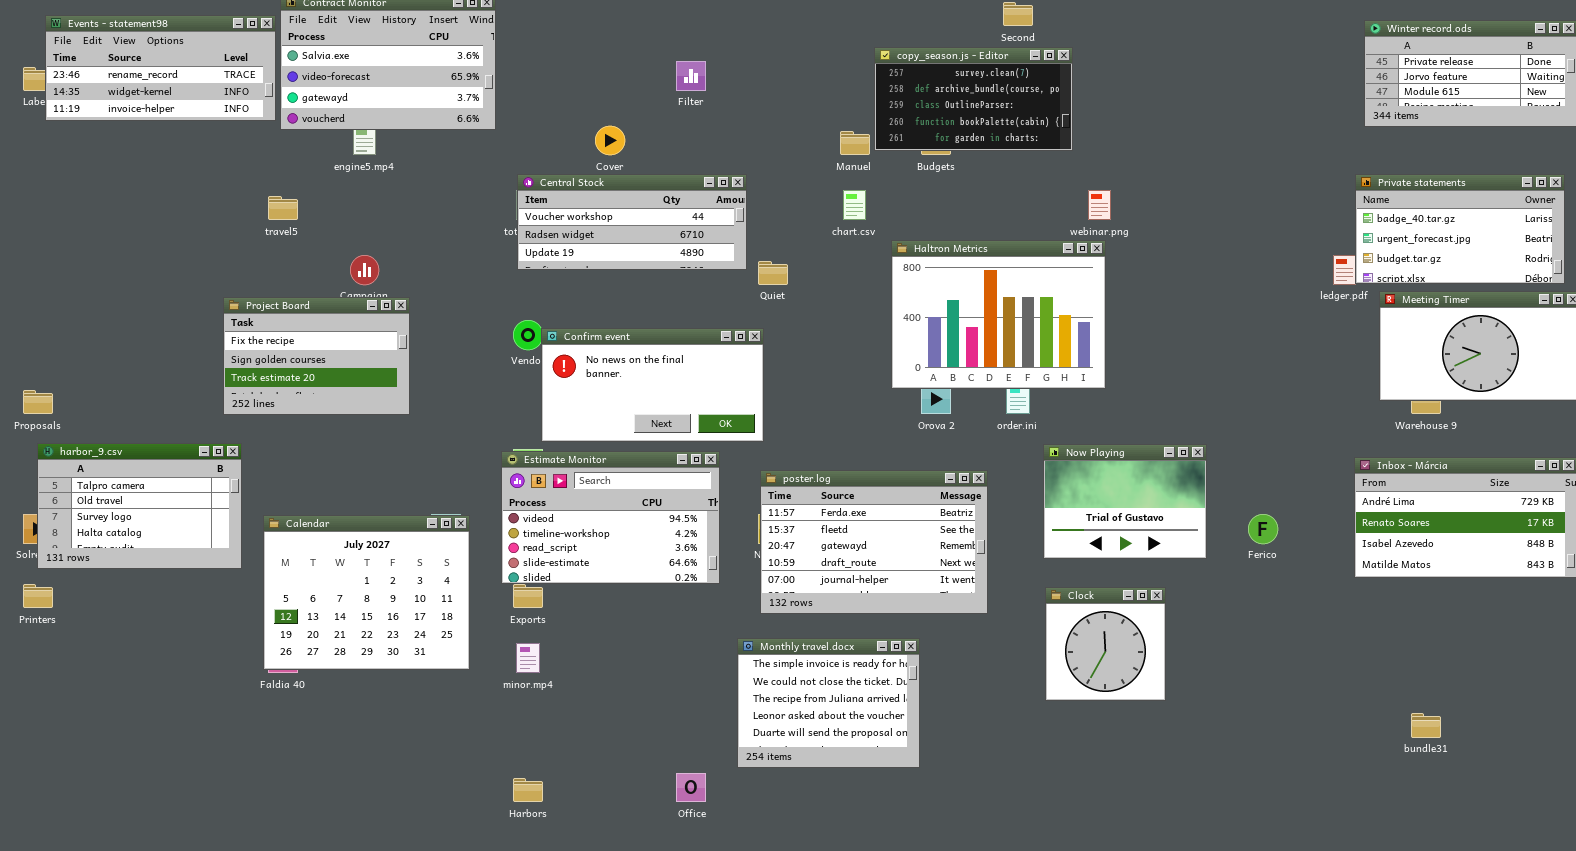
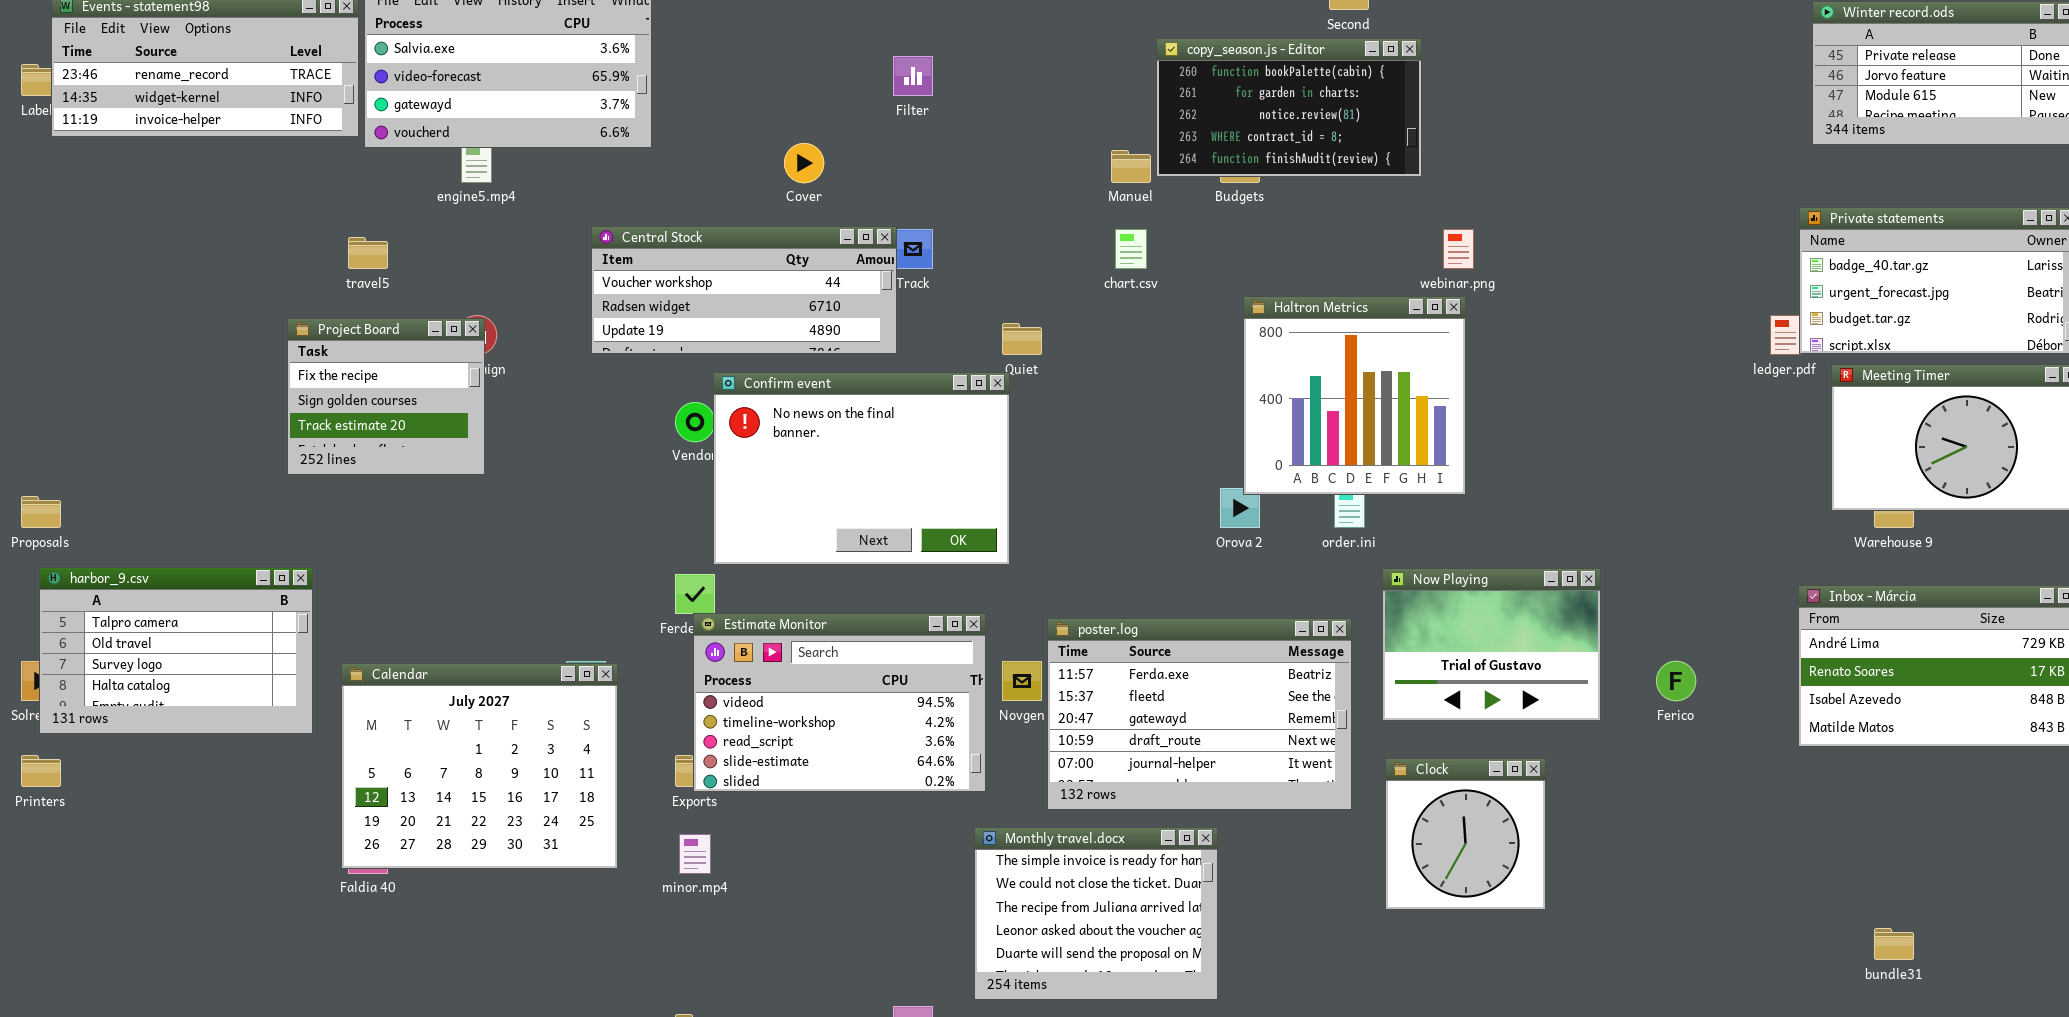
copy_season.js - Editor: [874,47,1073,151] -> [1156,38,1422,177], scrolled down 3 rows
Central Stock: [517,174,747,270] -> [591,226,897,354], moved
Haltron Metrics: [891,240,1106,389] -> [1243,296,1466,495], resized
Project Board: [223,297,410,415] -> [287,318,485,475], moved, resized
Confirm event: [541,328,764,442] -> [713,372,1010,565], resized
Estimate Monitor: [501,451,720,584] -> [693,613,986,792], moved
poster.log: [760,470,988,614] -> [1047,618,1352,810], moved

